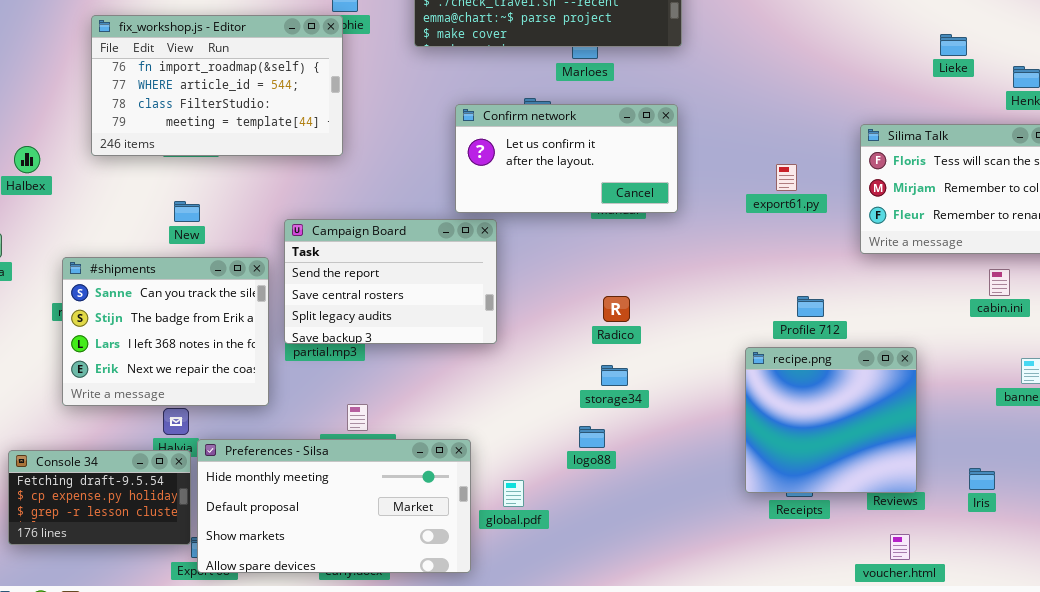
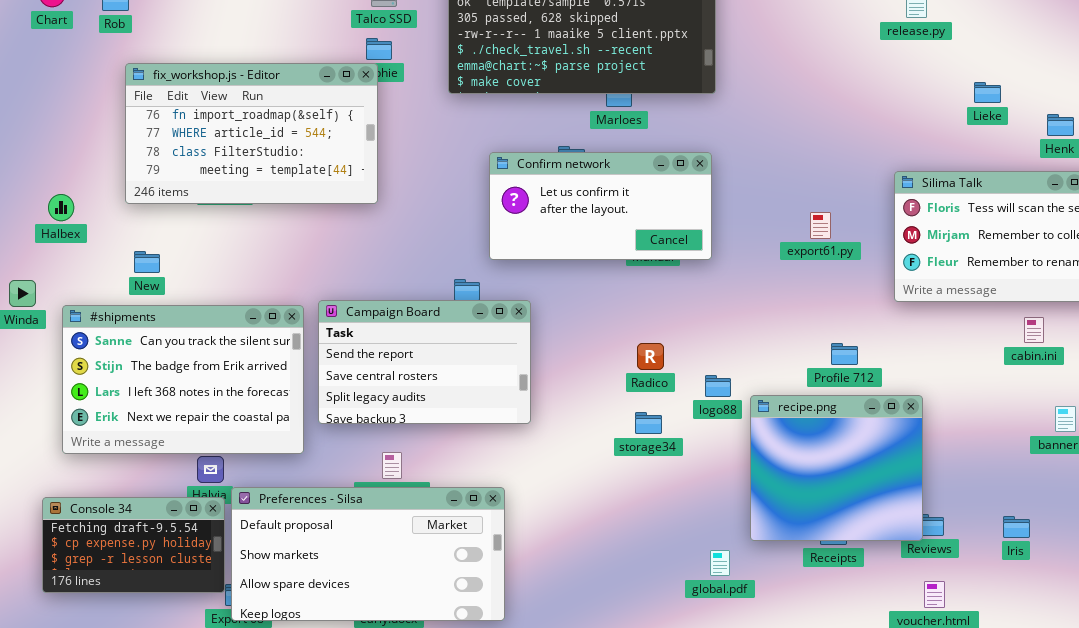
New: [174,201,200,222] -> [134,251,160,273], moved
Campaign Board: [284,219,497,344] -> [318,300,531,424], moved
#shipments: [62,257,269,406] -> [62,305,304,454], resized
recipe.png: [745,347,917,493] -> [750,395,923,541], moved
logo88: [579,426,605,448] -> [705,375,731,397], moved
Preferences - Silsa: [197,439,471,573] -> [231,487,505,621], scrolled down 1 row
global.pdf: [503,480,524,507] -> [710,550,730,576], moved

